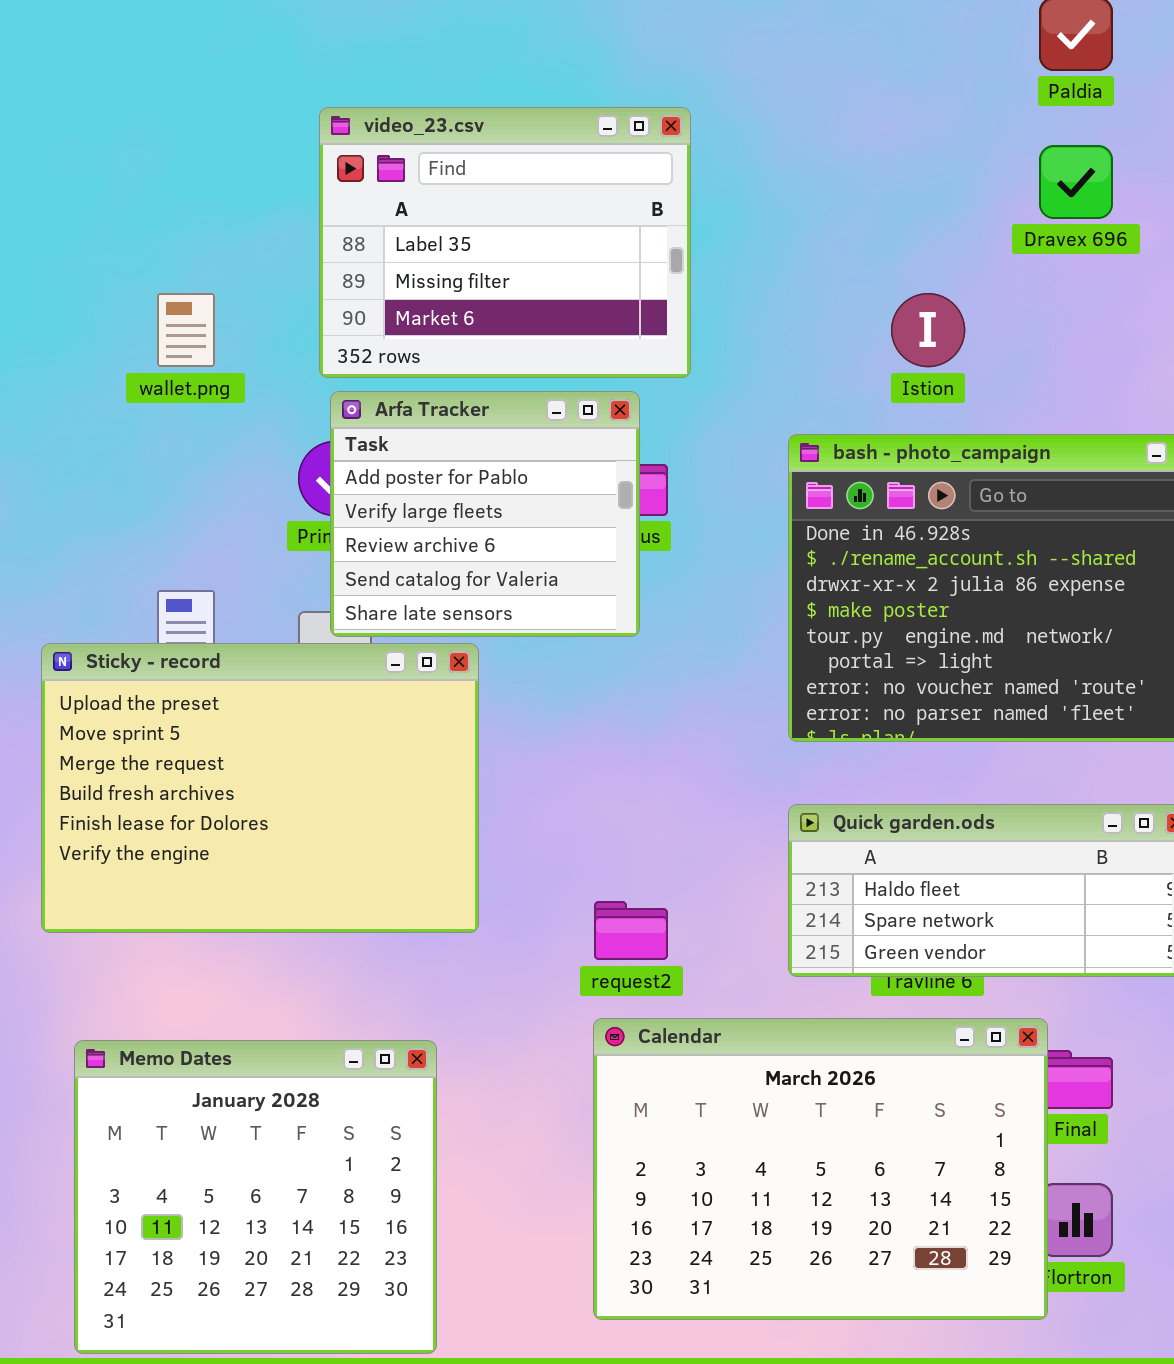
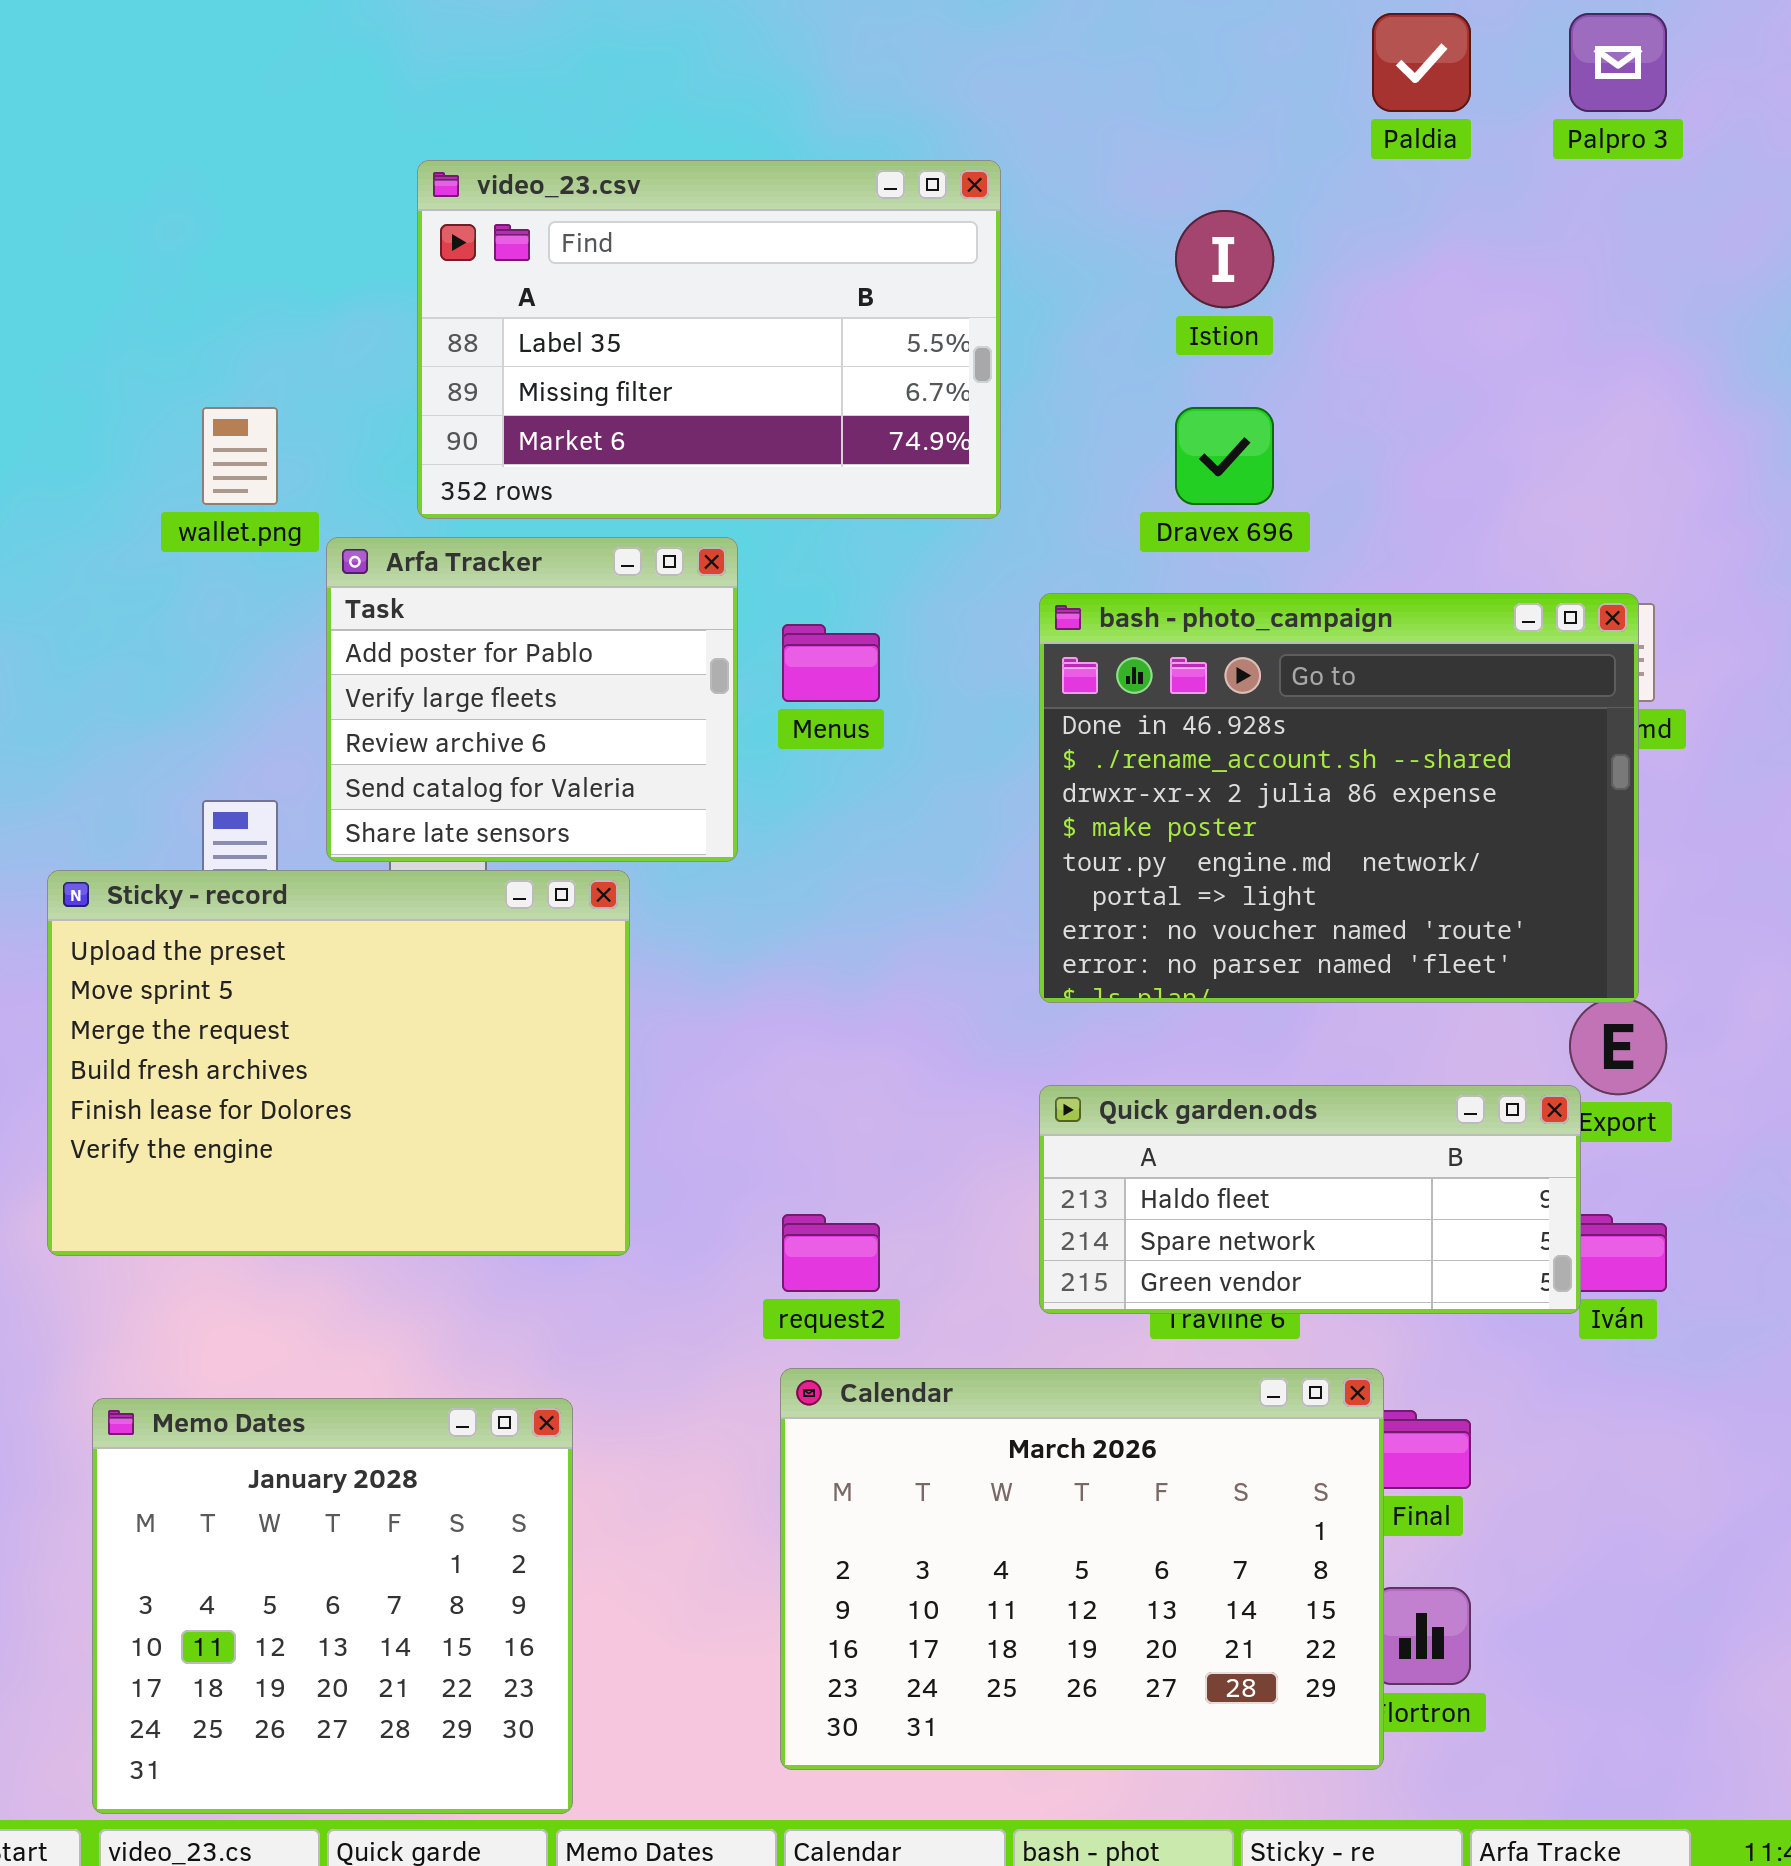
video_23.csv: [319,107,691,378] -> [417,160,1001,519], resized
Dravex 696: [1039,145,1113,219] -> [1175,407,1274,505], moved
Istion: [891,293,965,367] -> [1175,210,1274,308], moved
Arfa Tracker: [330,391,640,637] -> [326,537,738,862], moved

